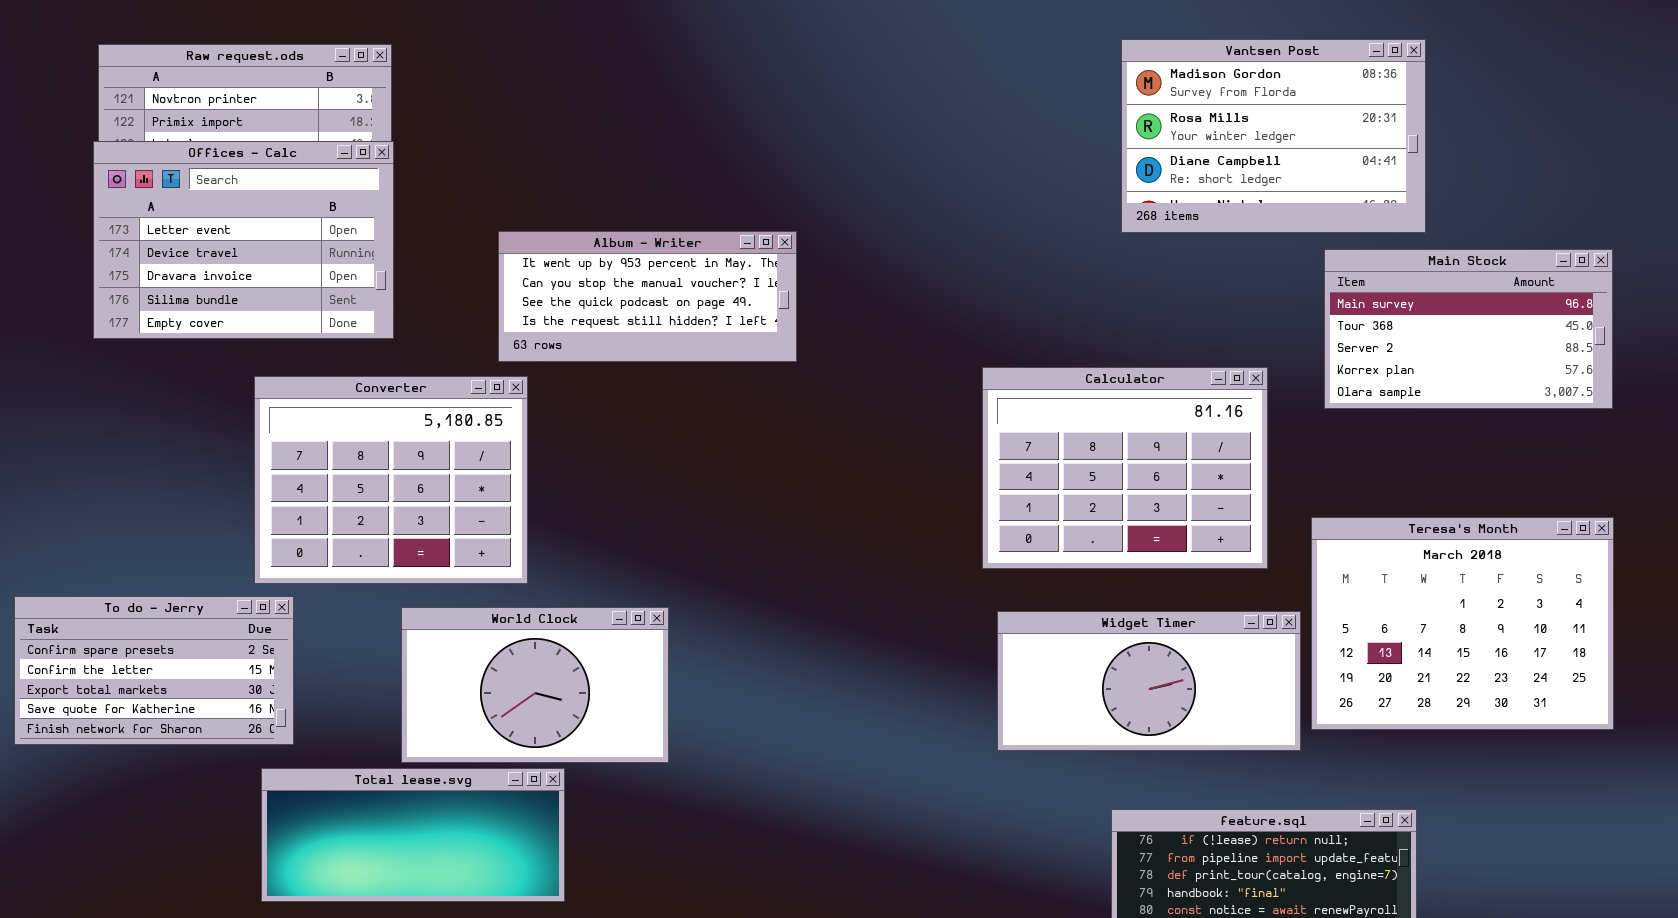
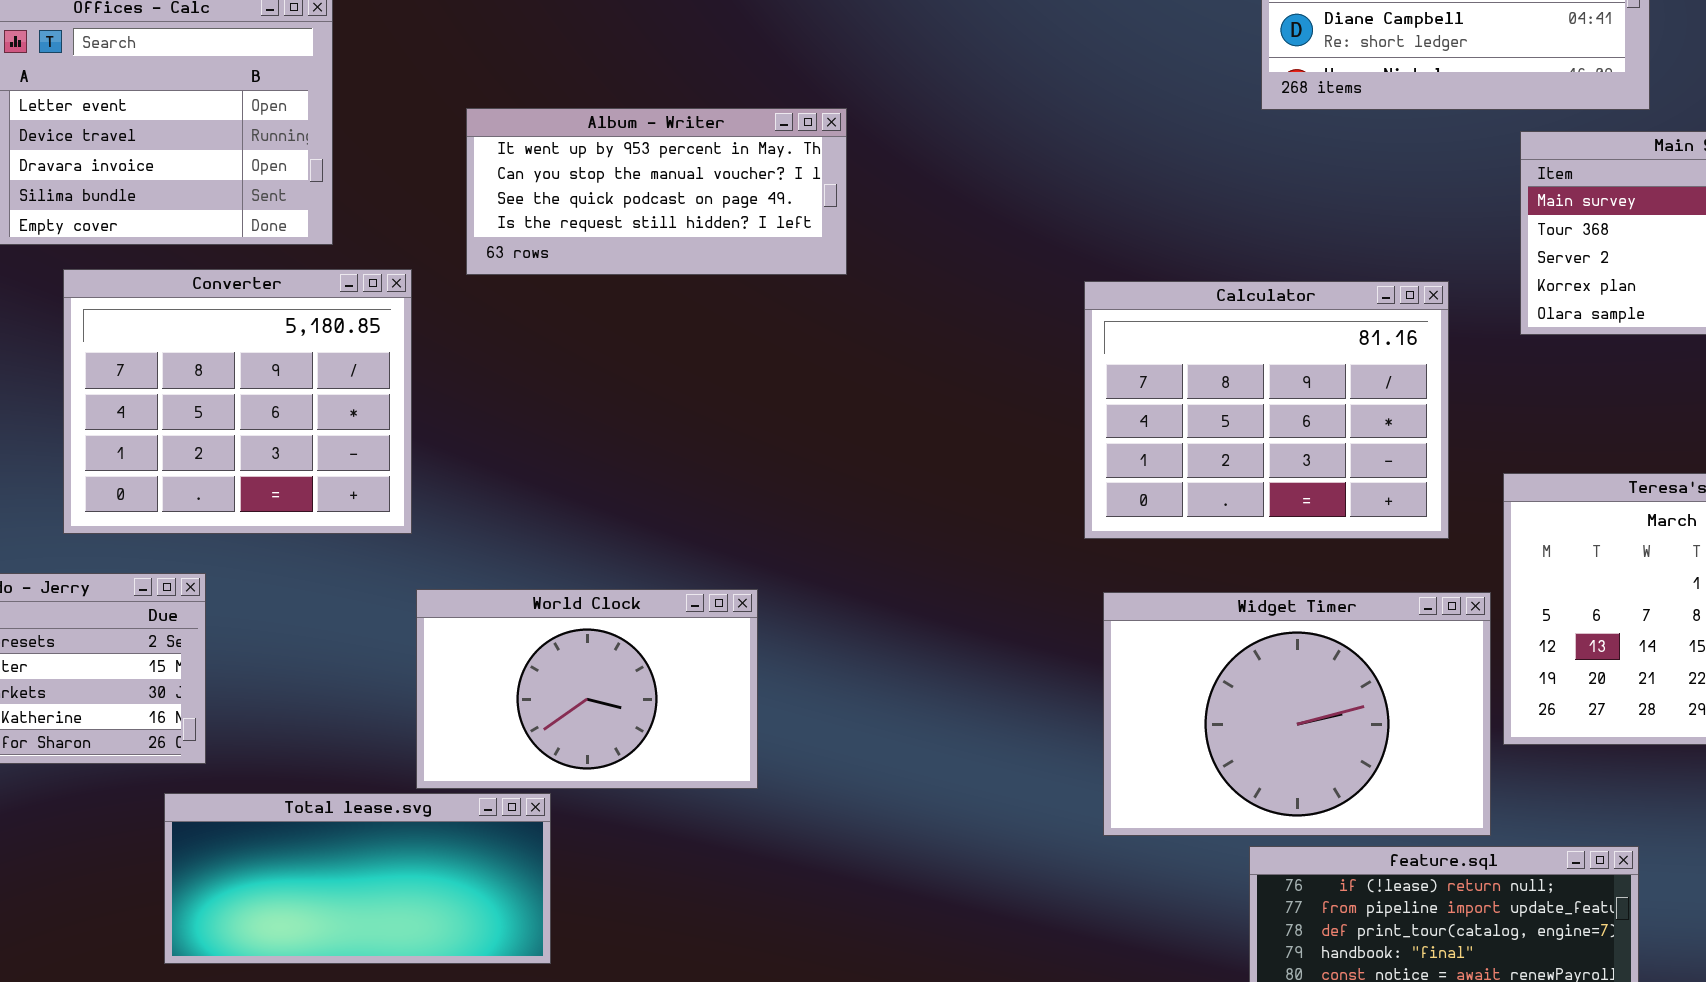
Converter: [254,376,528,584] -> [63,269,412,534], moved
World Clock: [401,607,669,763] -> [416,589,758,789], moved
Widget Timer: [997,611,1301,751] -> [1103,592,1491,836], resized

